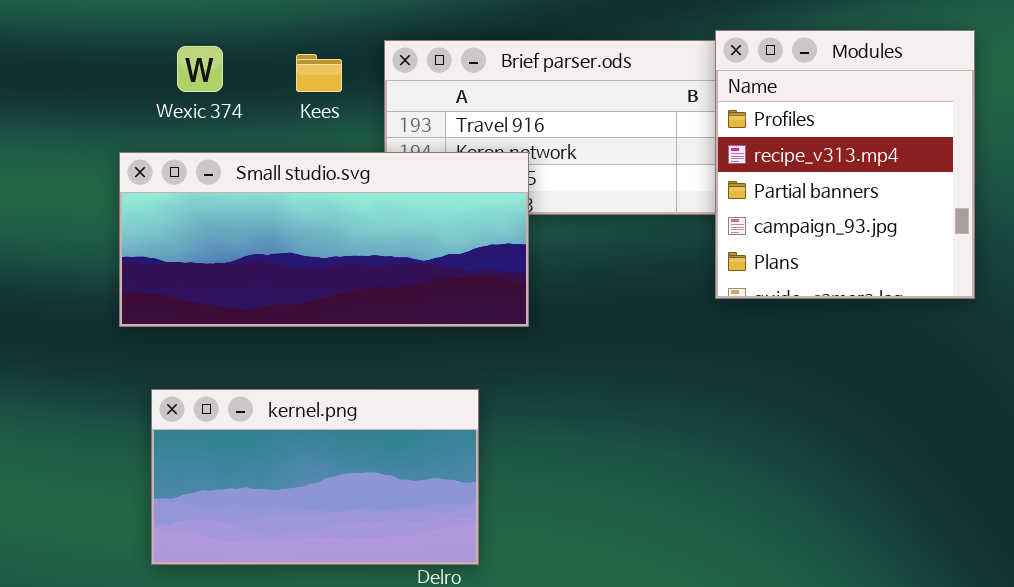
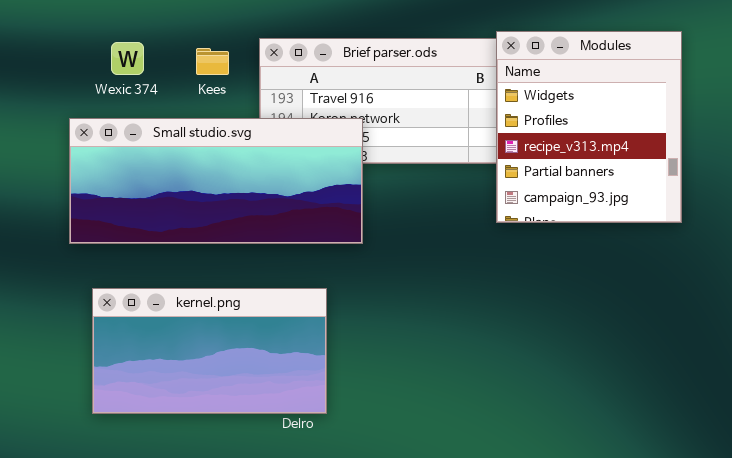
Modules: [715,30,975,299] -> [496,31,682,223], scrolled up 1 row

